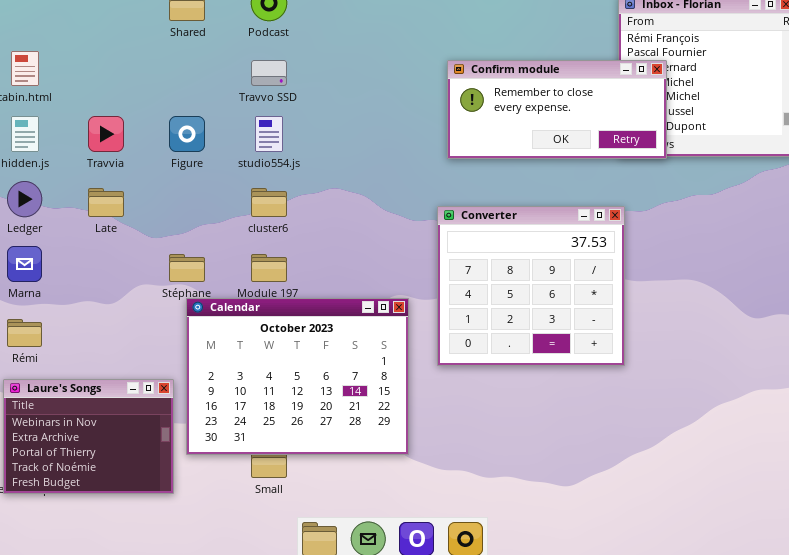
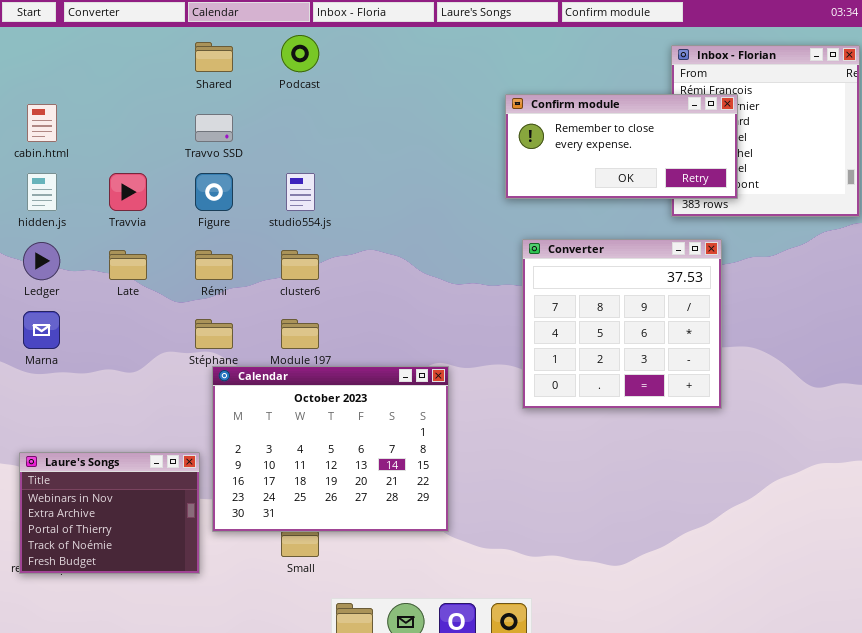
Travvo SSD: [251,60,287,86] -> [195,114,233,142], moved
Confirm module: [447,60,667,159] -> [505,94,738,199], moved
Converter: [437,206,625,366] -> [522,239,722,409], moved
Rémi: [7,319,42,347] -> [195,250,233,280], moved

